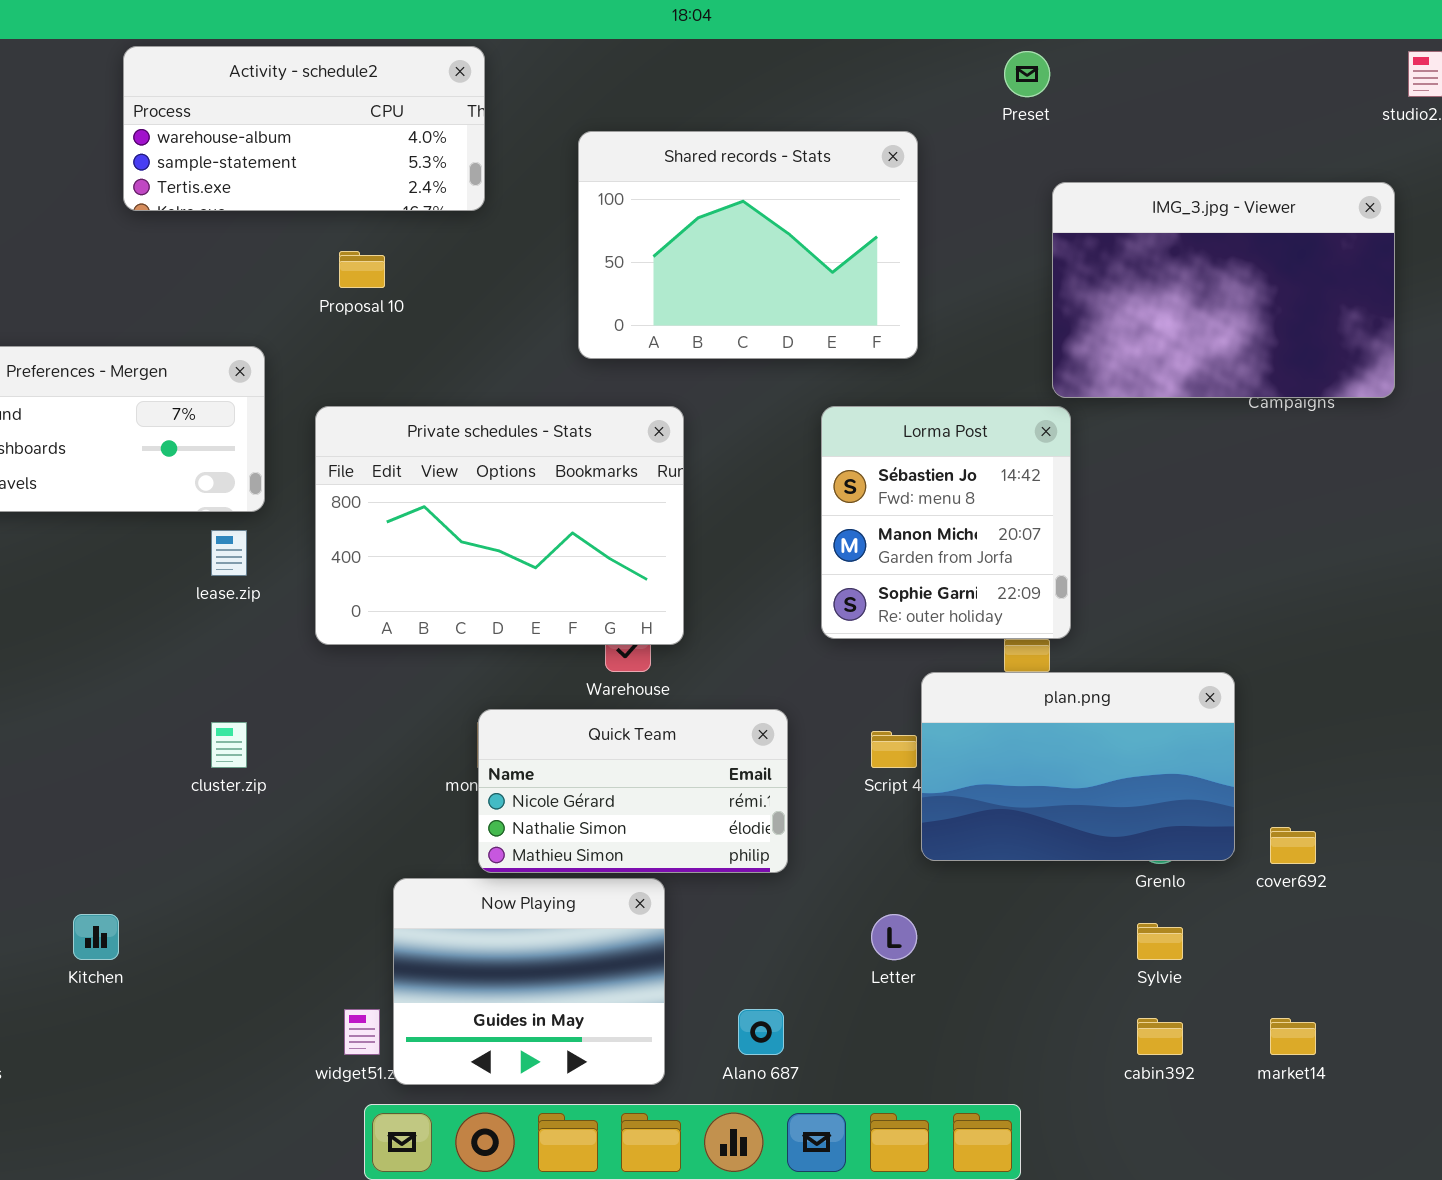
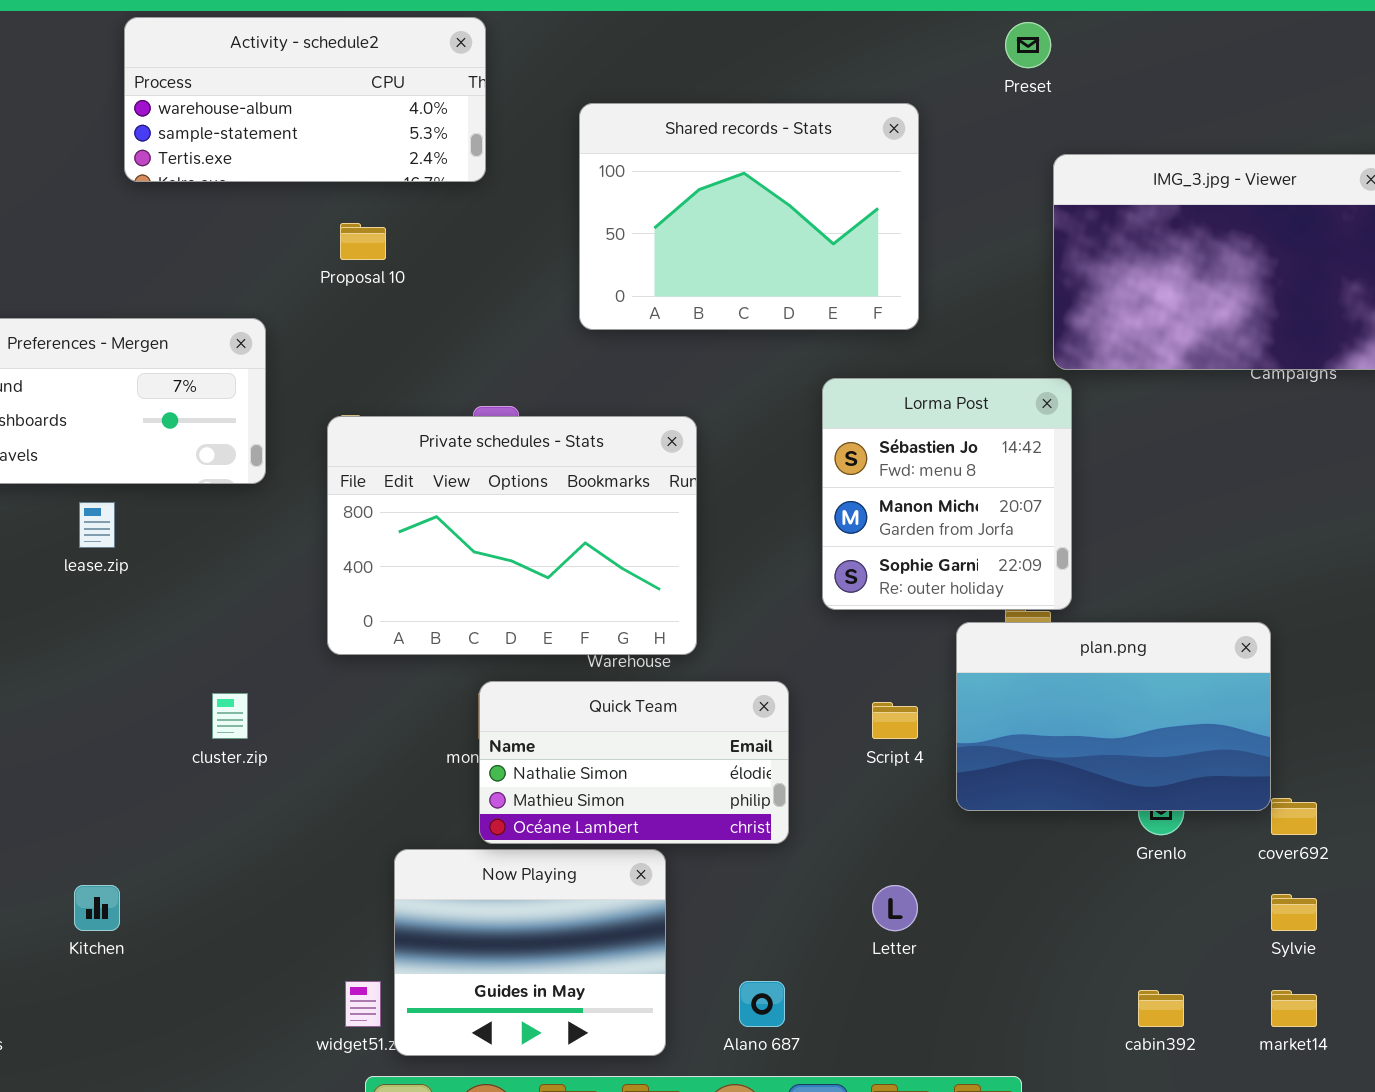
Private schedules - Stats: [315,406,684,645] -> [327,416,697,655], moved
lease.zip: [211,530,247,576] -> [79,502,115,548], moved
plan.png: [921,672,1235,861] -> [956,622,1271,811], moved
Quick Team: [478,709,788,873] -> [479,681,789,844], scrolled down 1 row
Sylvie: [1137,923,1183,960] -> [1271,894,1317,931], moved

